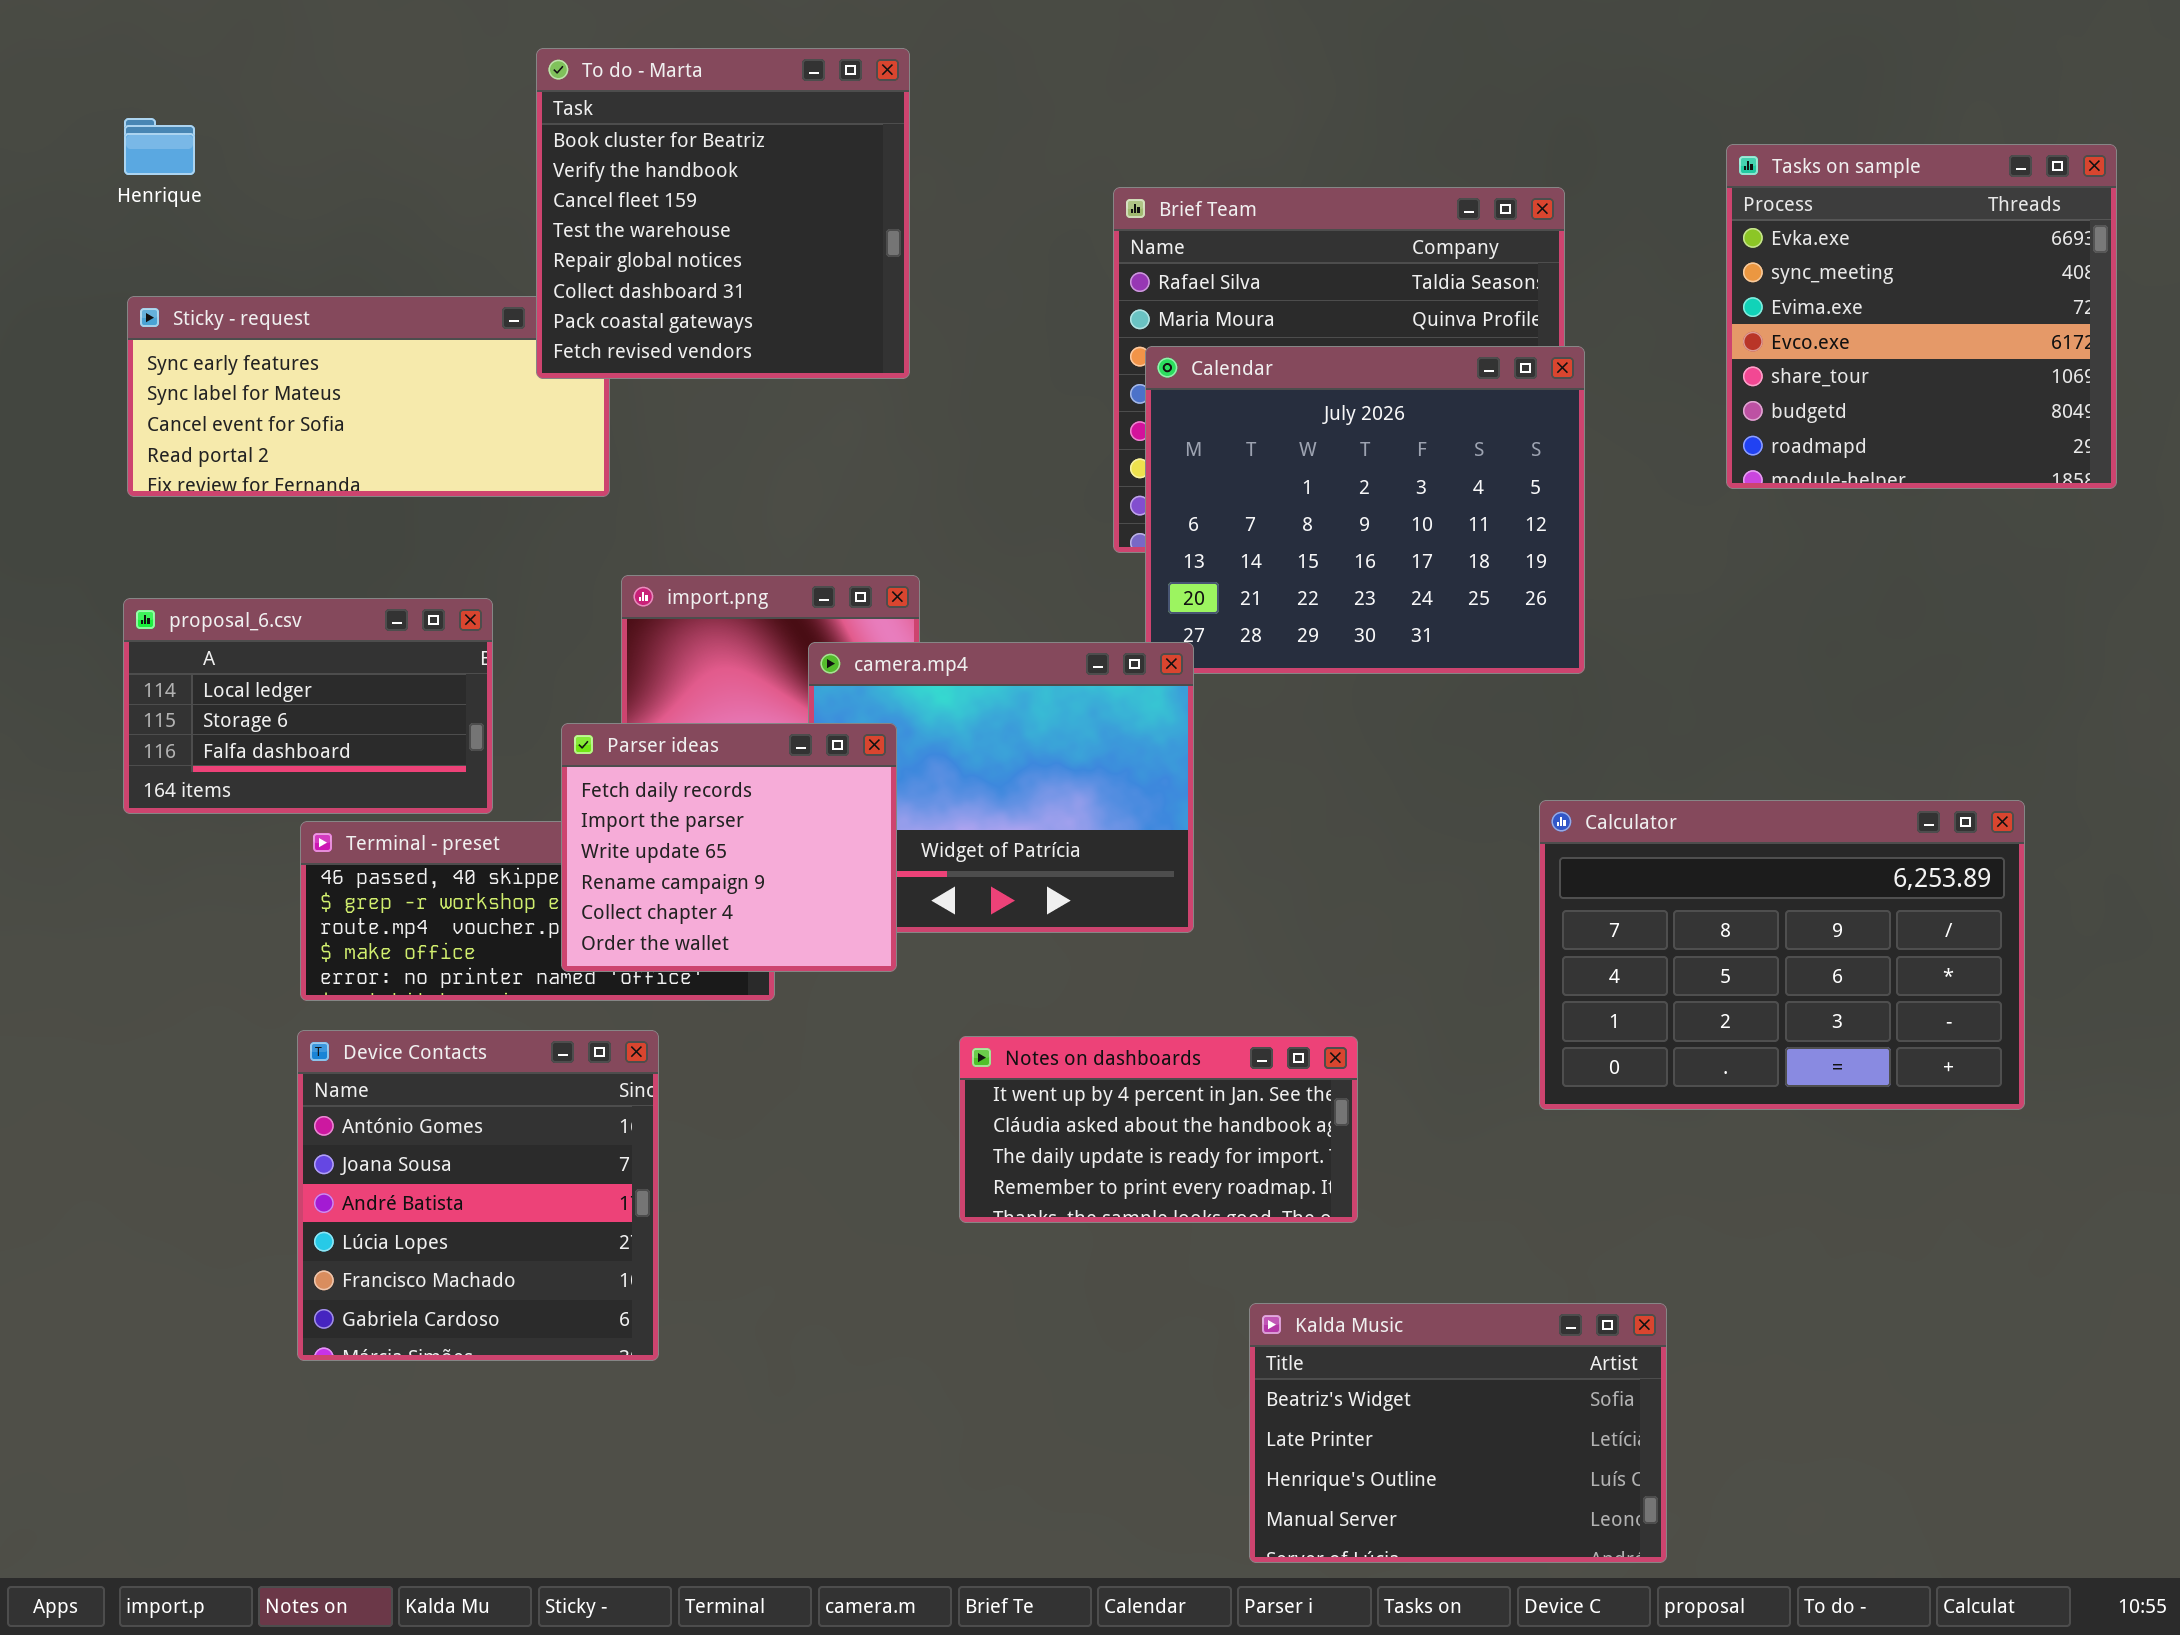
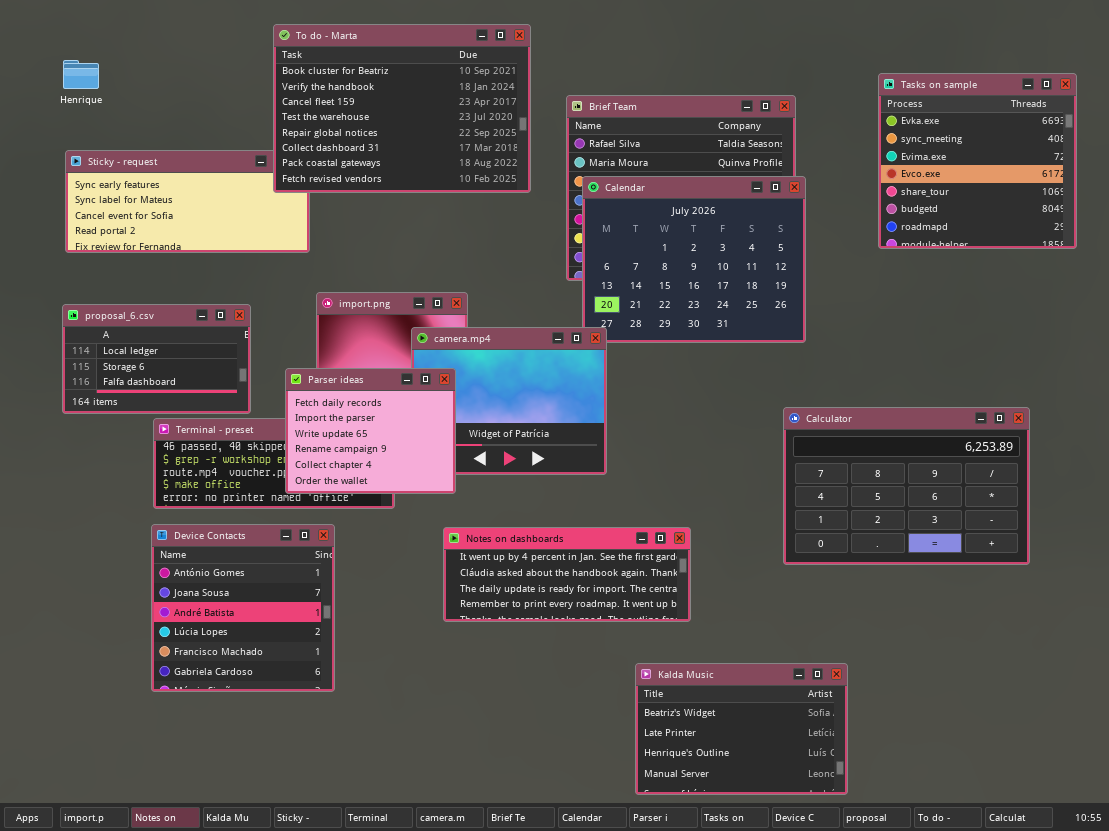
To do - Marta: [536,48,910,379] -> [273,24,531,193], resized
Notes on dashboards: [959,1036,1358,1223] -> [443,527,691,622], resized

